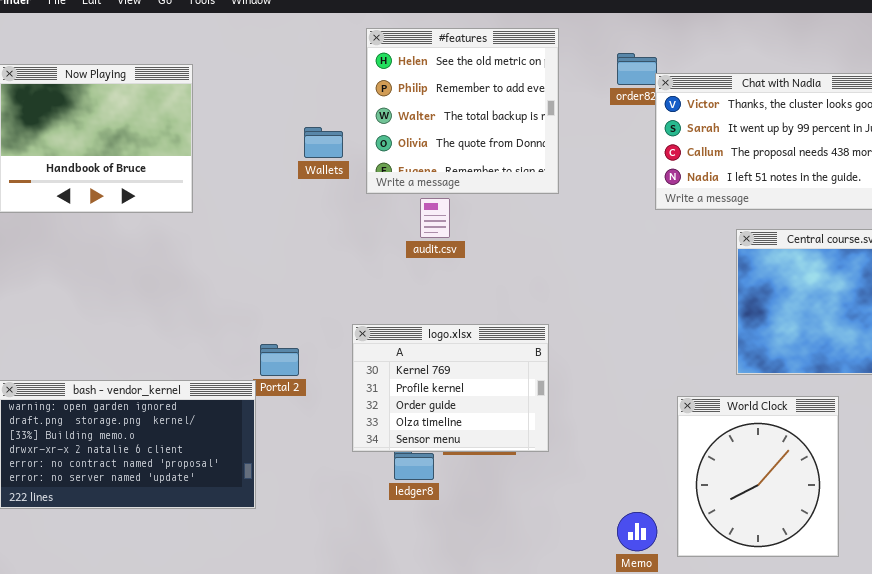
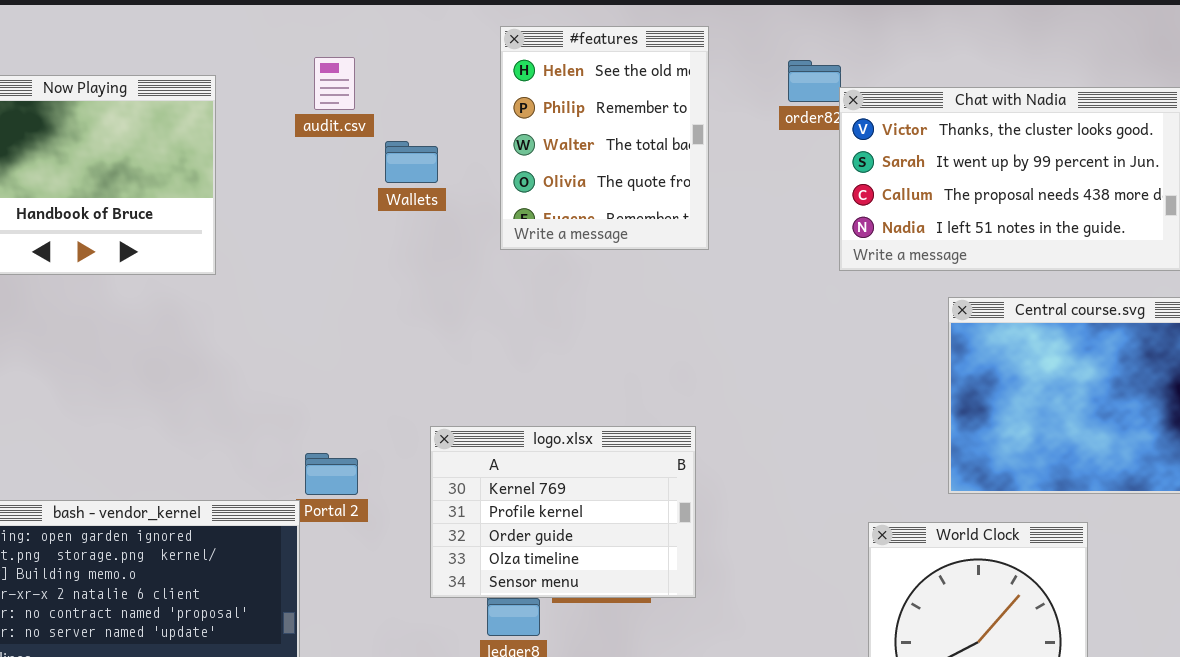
#features: [366,28,559,194] -> [500,26,709,250], resized
Wallets: [304,127,343,158] -> [385,141,438,183], moved
audit.csv: [420,198,450,238] -> [314,57,355,110], moved

